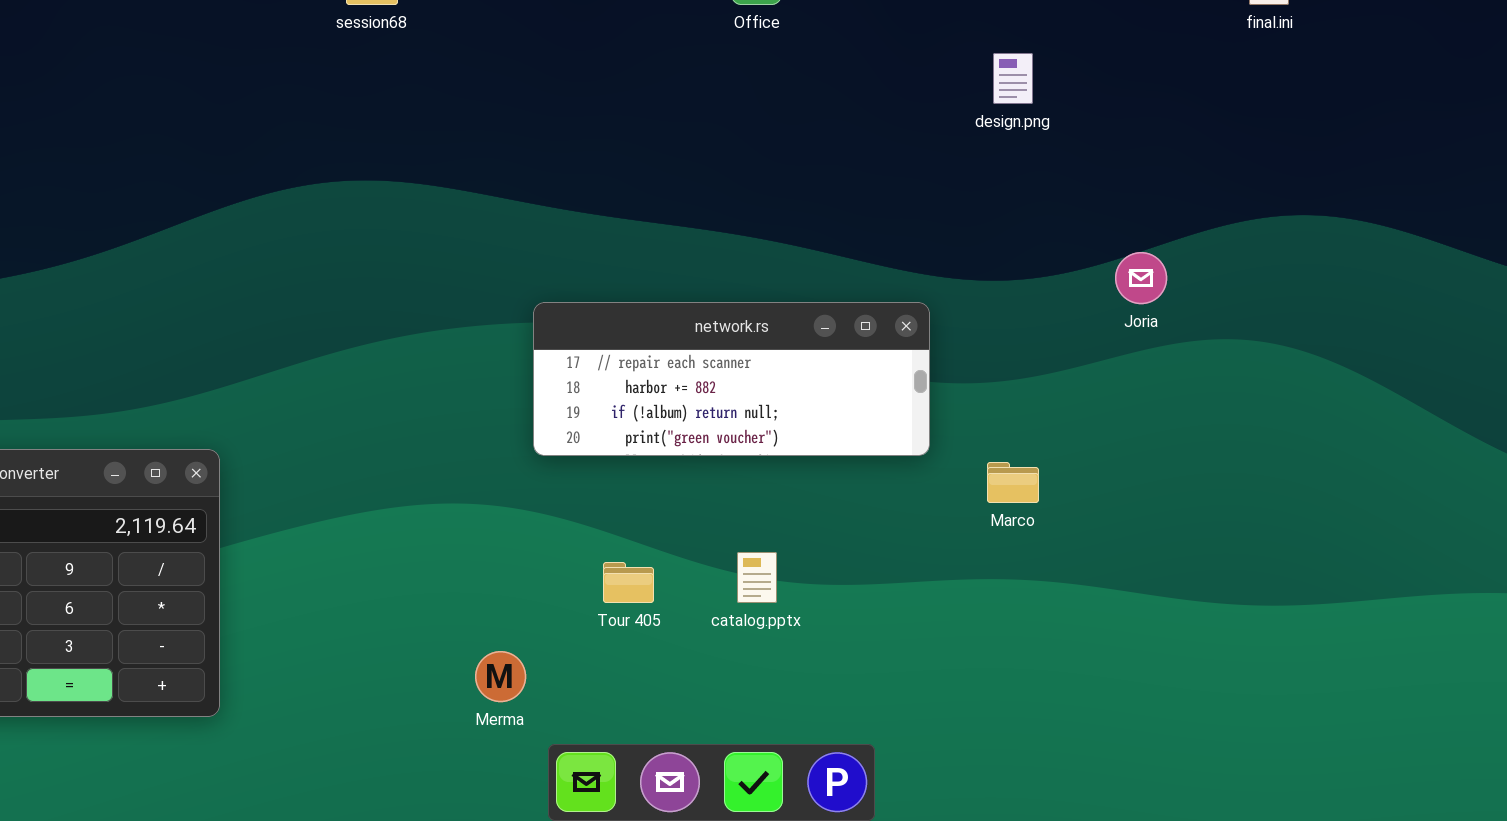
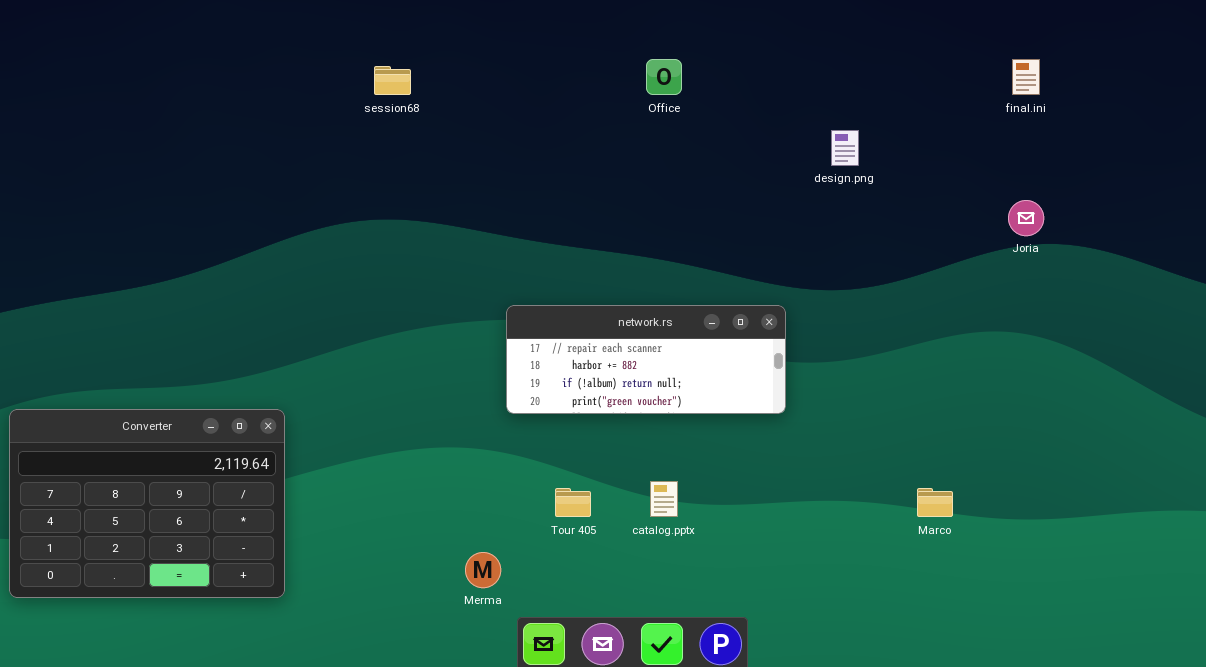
Joria: [1115,252,1167,304] -> [1008,200,1044,236], moved
Marco: [987,462,1039,503] -> [917,488,953,517], moved

